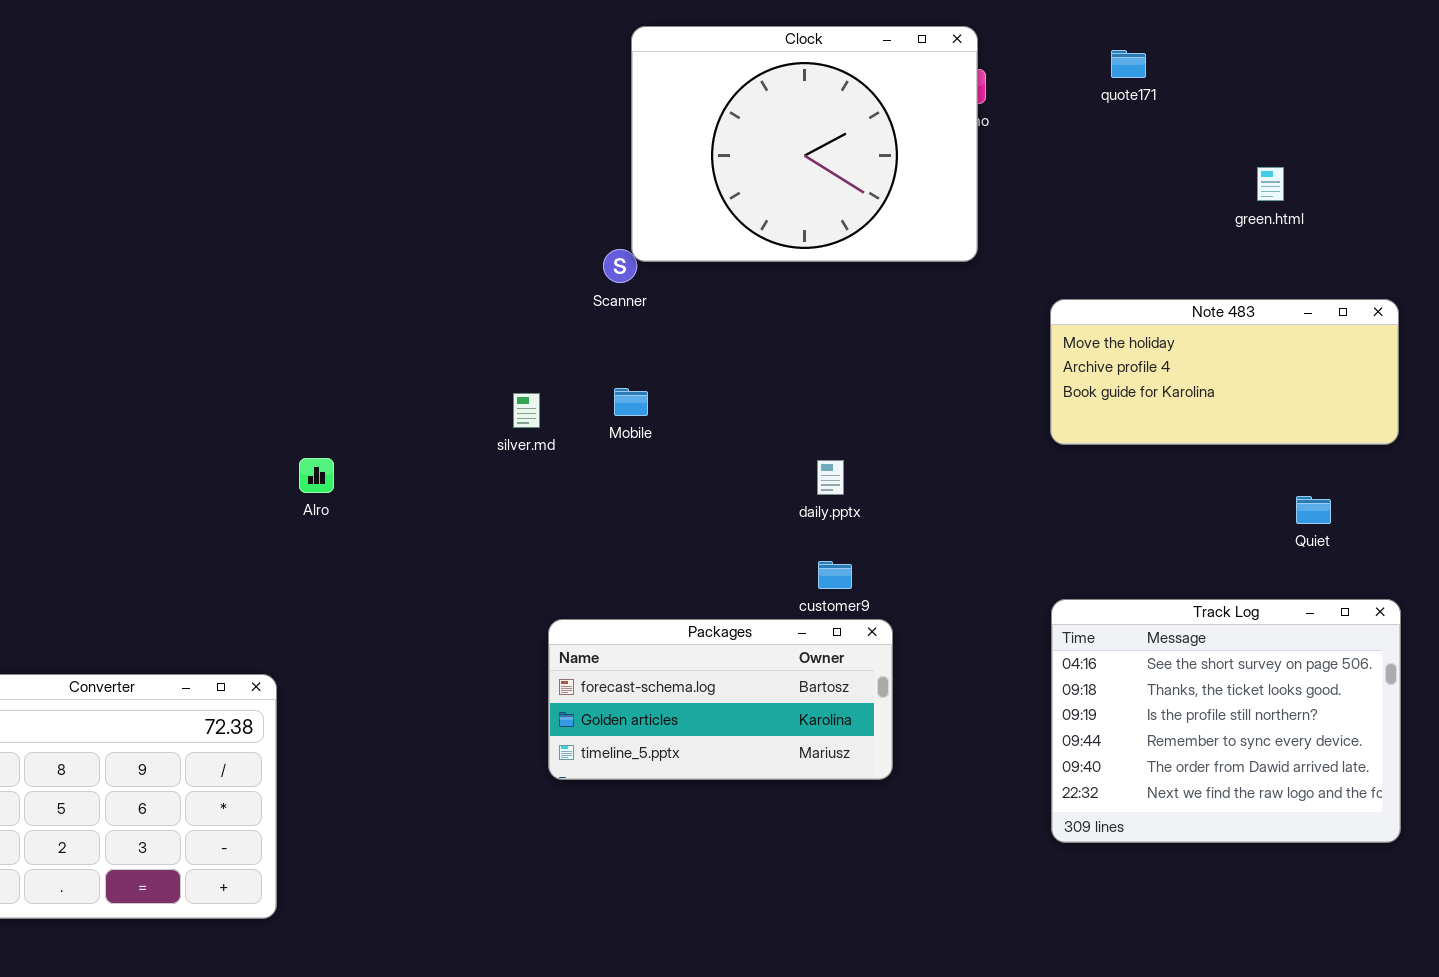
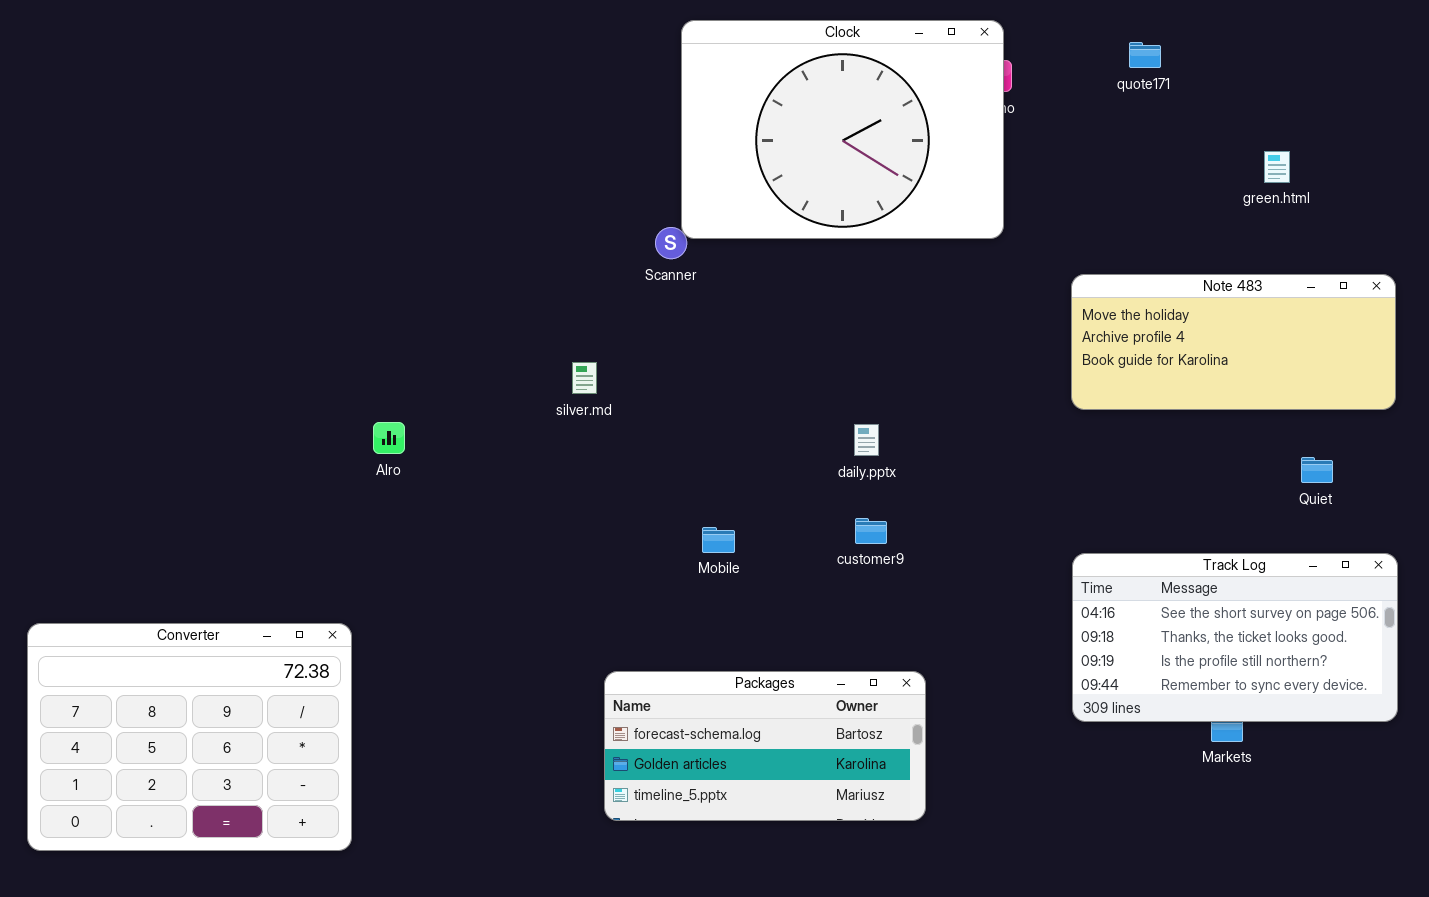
Mobile: [614,388,648,416] -> [702,527,735,553], moved
Track Log: [1051,599,1401,843] -> [1072,553,1398,722], resized
Packages: [548,619,893,780] -> [604,671,926,821], moved

